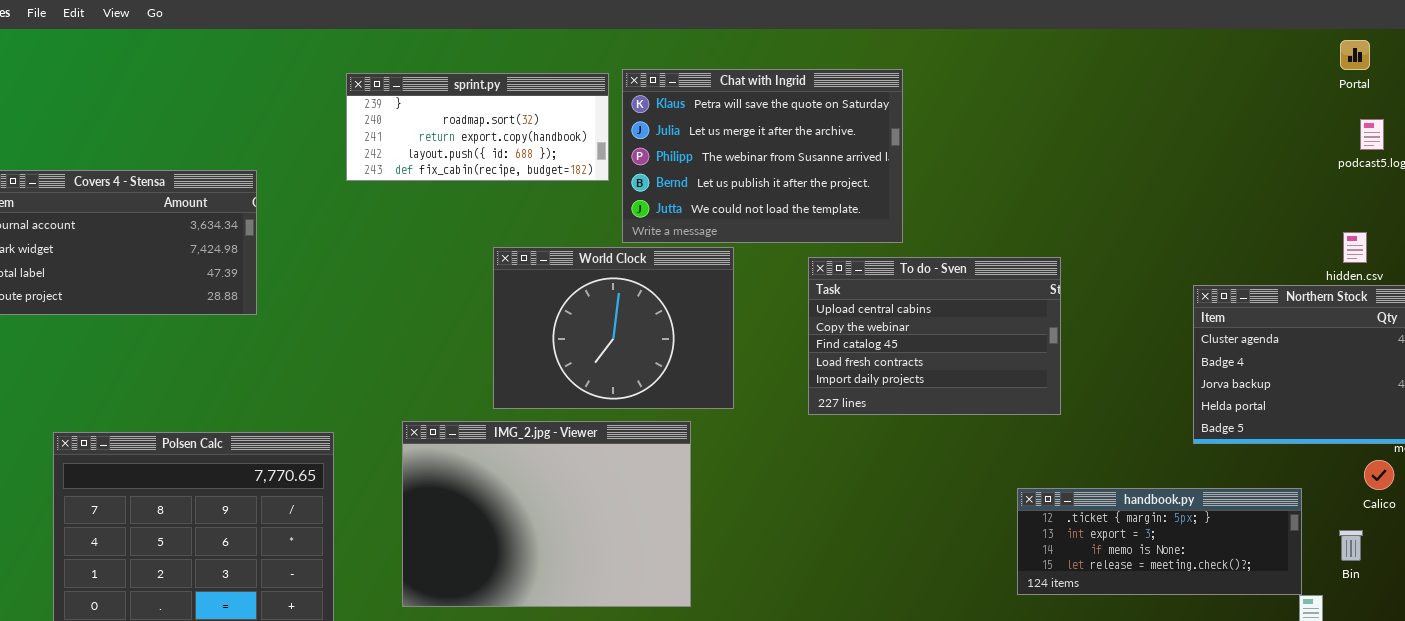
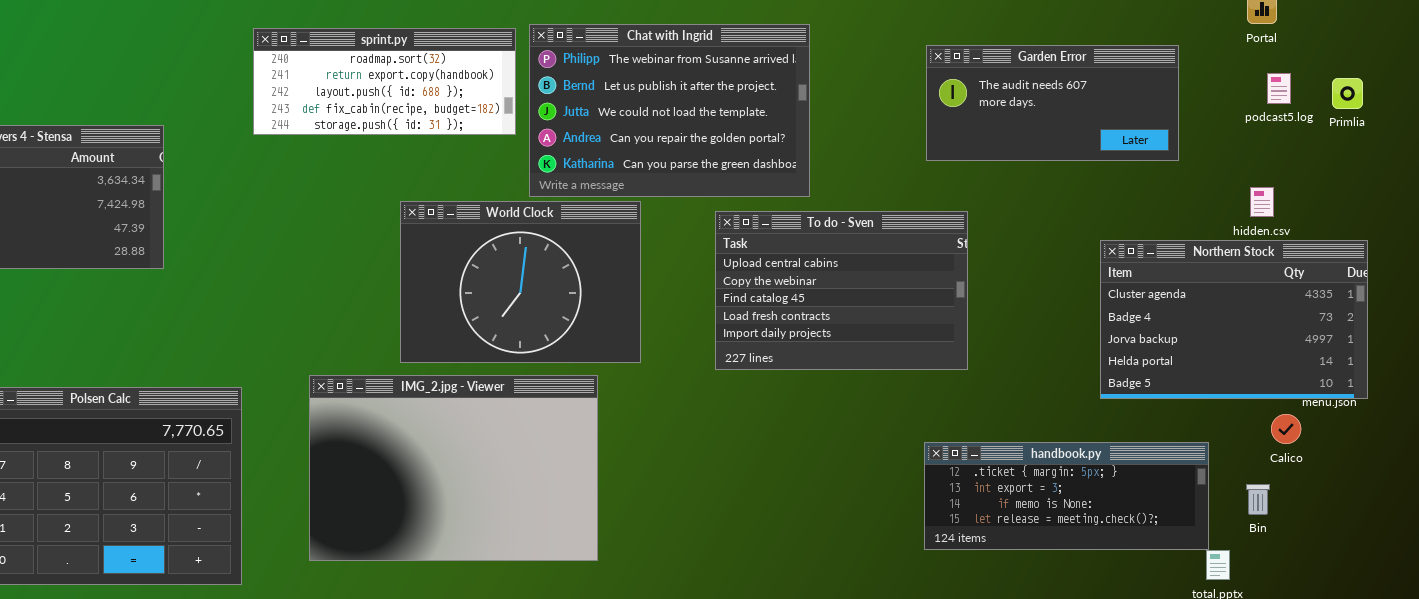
Chat with Ingrid: [622,69,903,243] -> [529,24,810,197], scrolled down 2 rows
sprint.py: [346,73,609,181] -> [253,28,516,135], scrolled down 1 row
Garden Error: none -> [926,45,1179,161], opened

